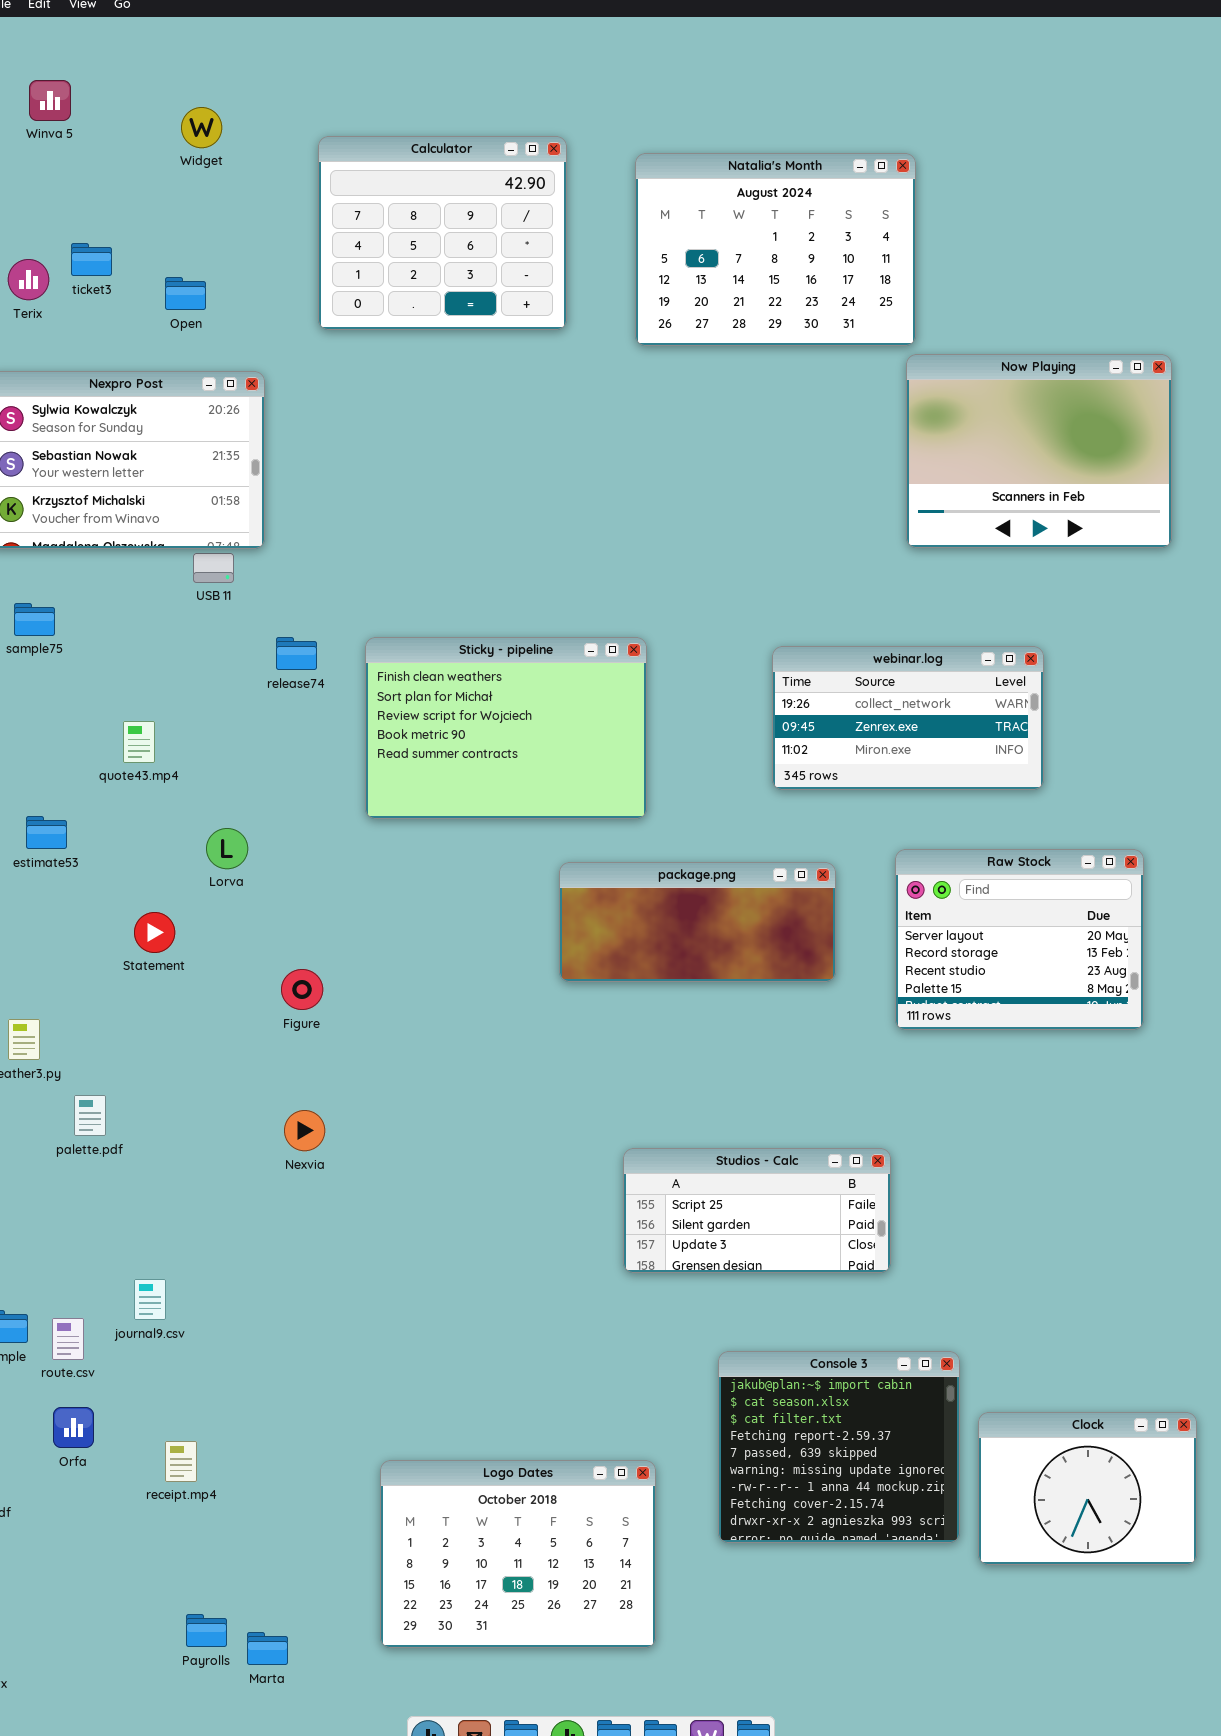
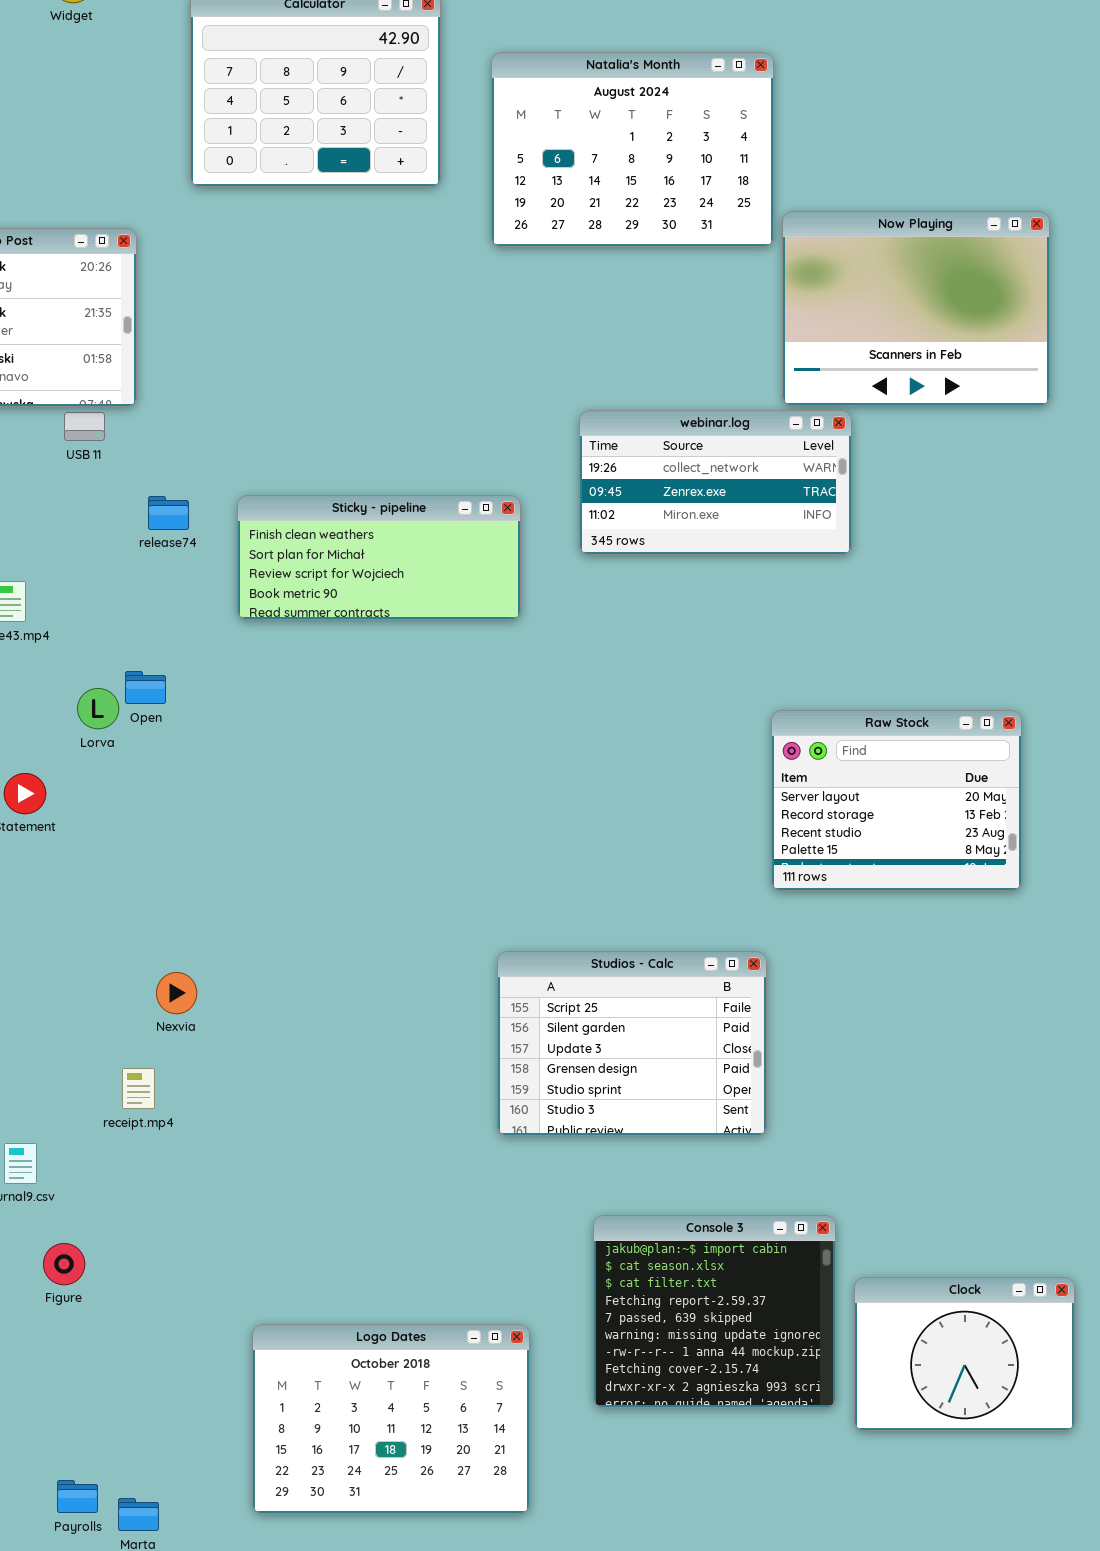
Natalia's Month: [635,153,916,346] -> [491,52,774,247], moved
Open: [165,277,206,310] -> [125,671,166,704], moved
Sticky - pipeline: [365,637,647,819] -> [237,495,521,620], resized
webinar.log: [772,646,1044,790] -> [579,410,852,555], moved
package.png: [559,862,836,982] -> none, closed
Figure: [281,969,323,1010] -> [43,1243,85,1285], moved
Studios - Calc: [623,1148,891,1273] -> [497,951,767,1136], resized
receipt.mp4: [165,1441,197,1482] -> [122,1068,155,1109], moved

